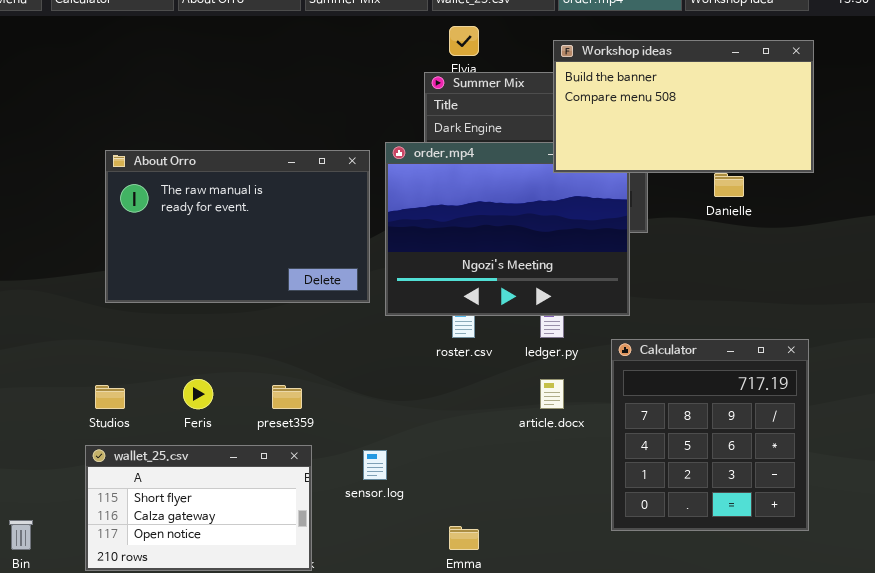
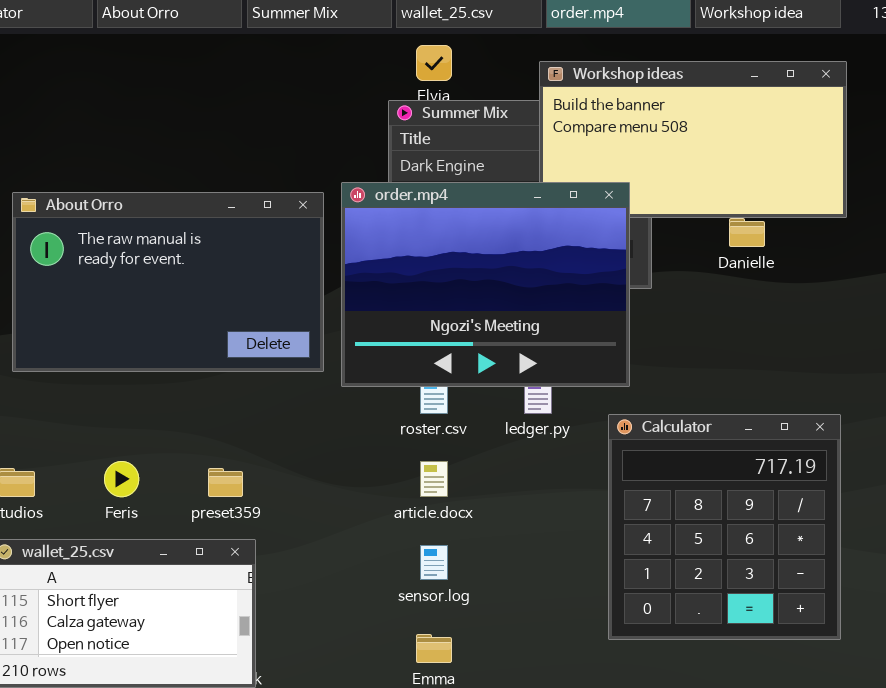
order.mp4: [385,142,630,316] -> [341,182,630,387], raised
article.docx: [540,379,564,409] -> [420,461,448,497], moved
sensor.log: [363,450,387,480] -> [420,545,448,580], moved

